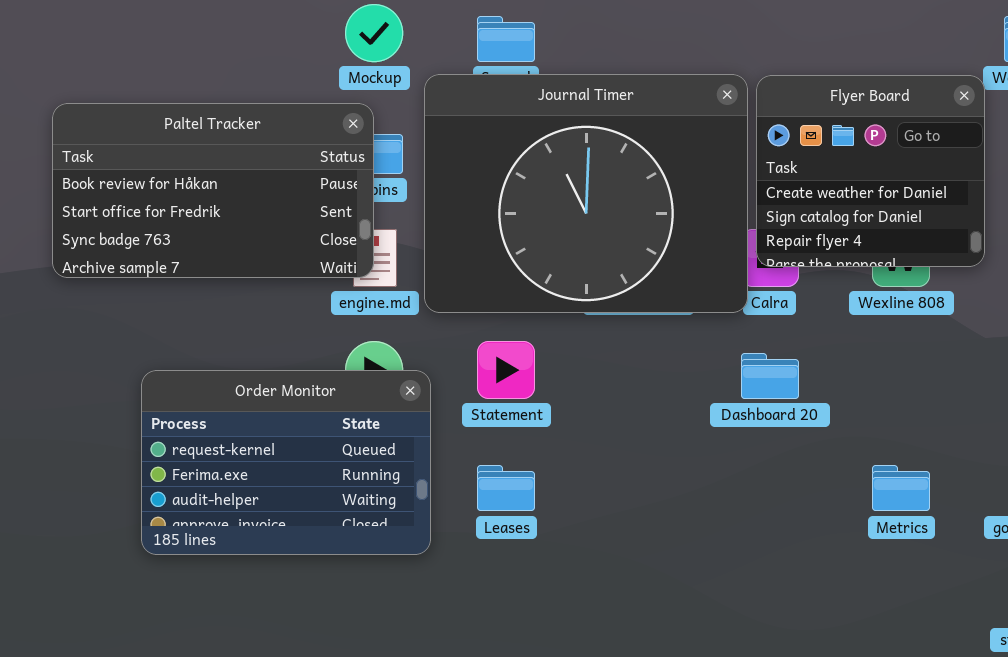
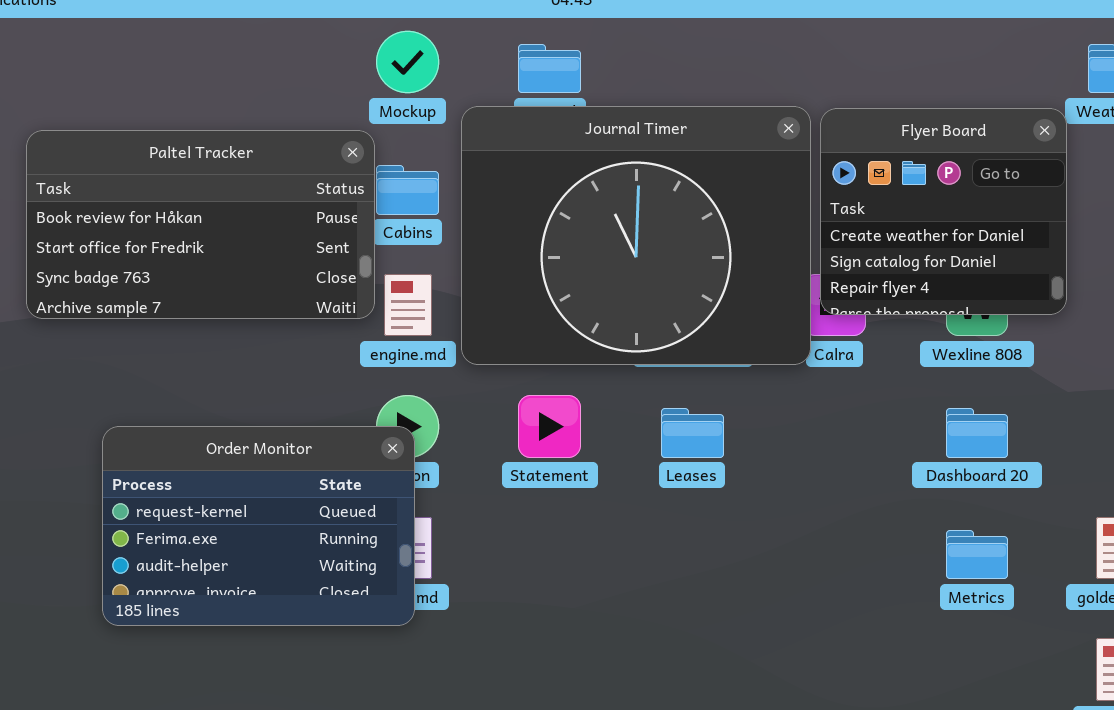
Paltel Tracker: [52,103,374,278] -> [26,130,375,319], moved
Dashboard 20: [741,353,799,399] -> [946,408,1008,458], moved
Order Monitor: [141,370,431,555] -> [102,426,415,626], moved
Leases: [477,465,535,511] -> [661,408,724,458], moved

